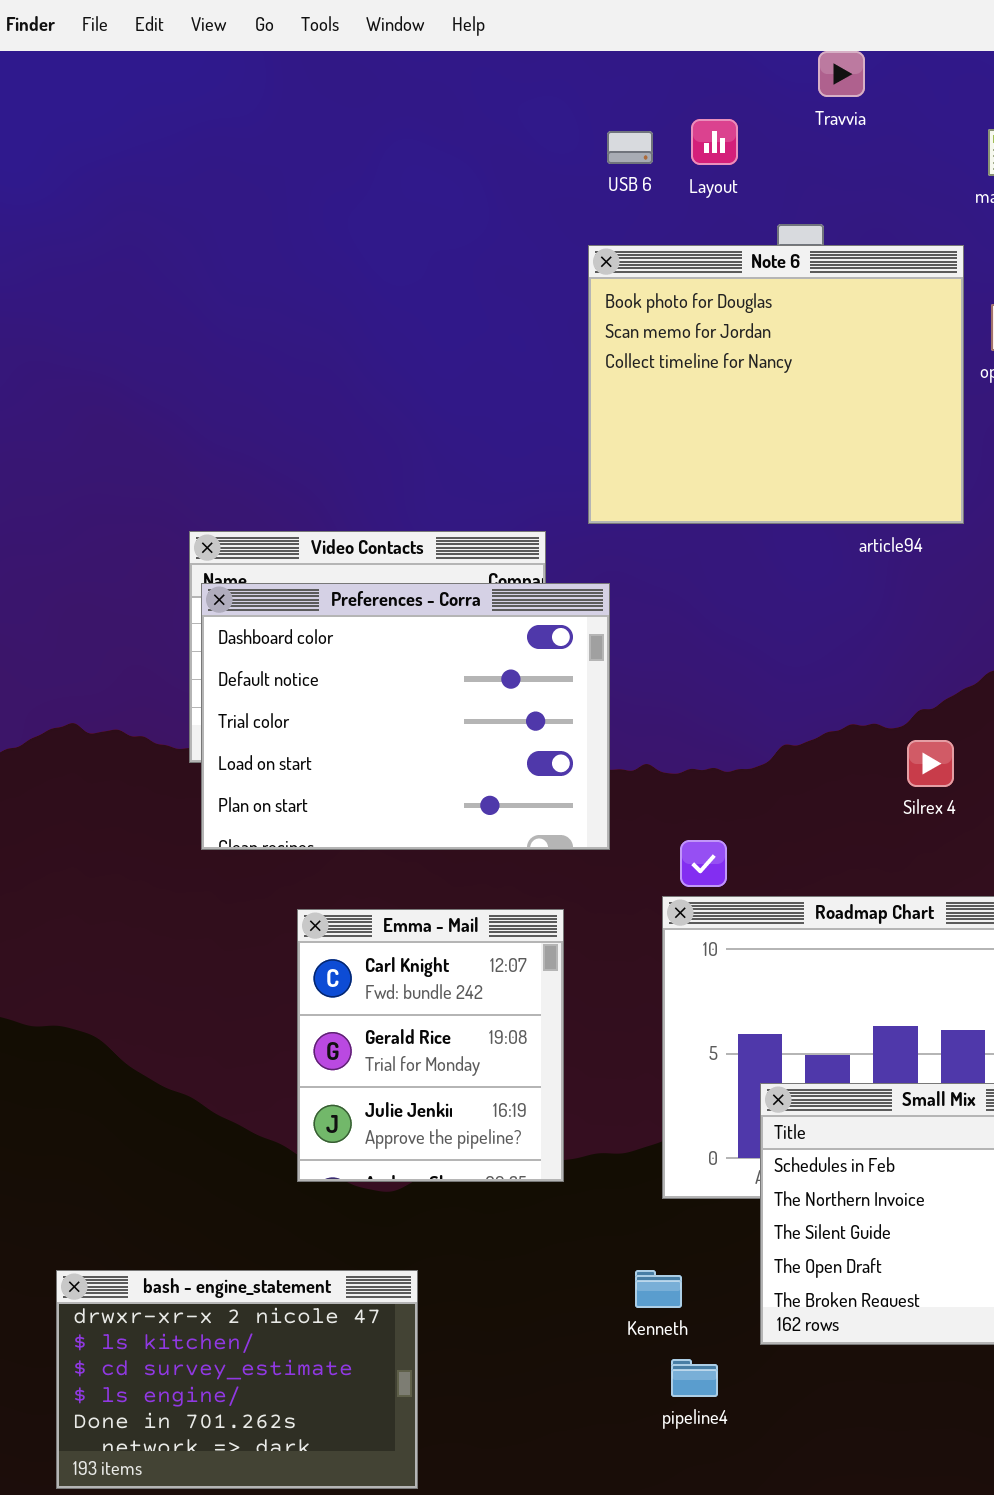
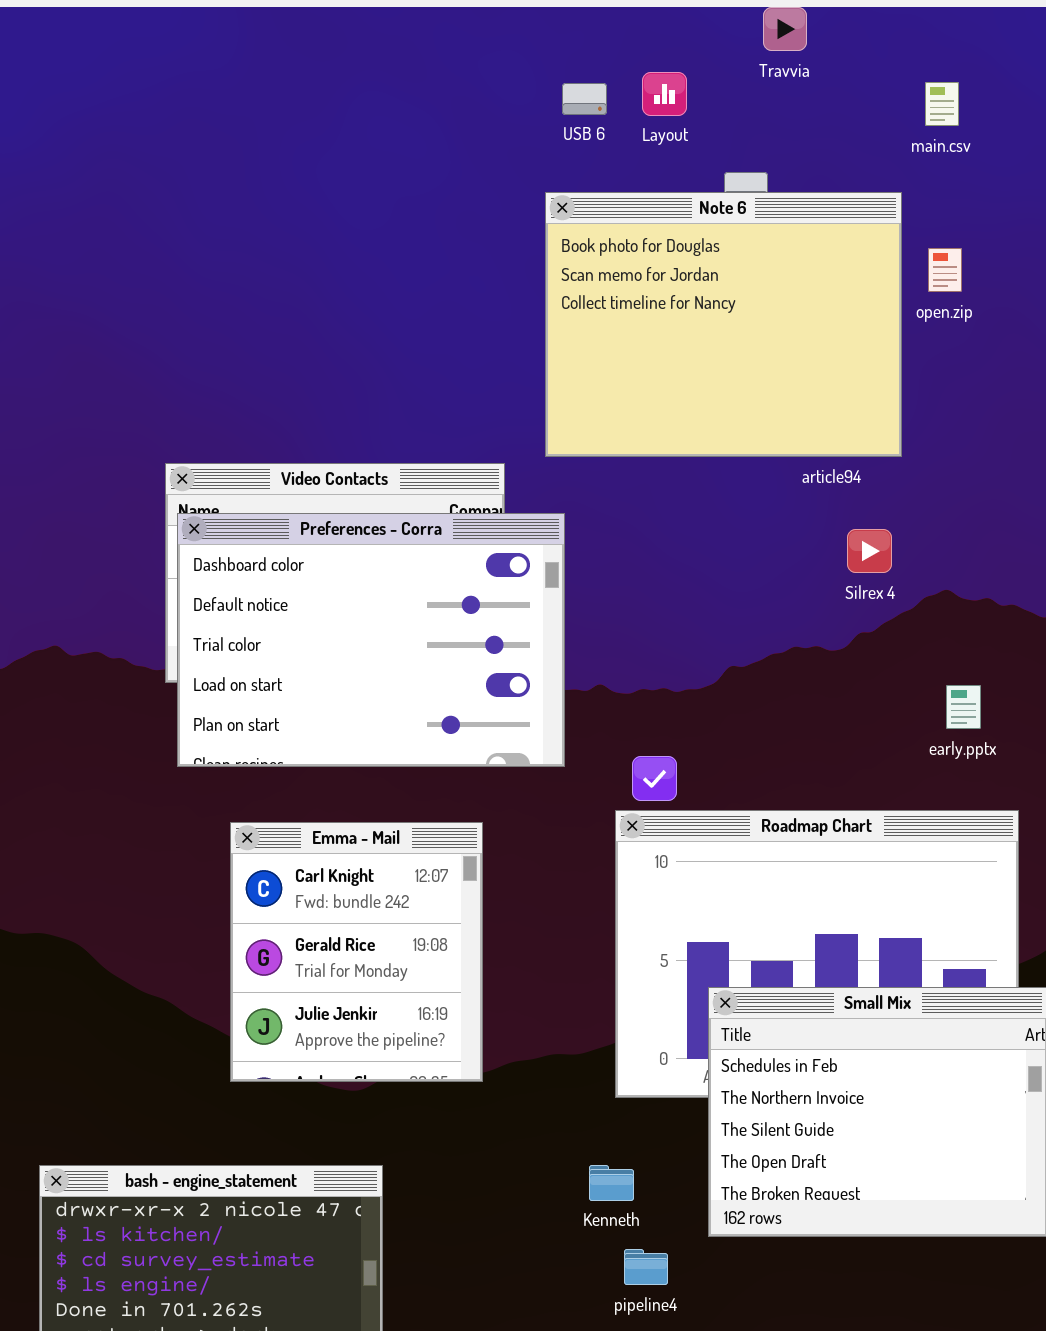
Silrex 4: [907,740,954,787] -> [847,529,892,573], moved
Emma - Mail: [297,909,564,1182] -> [230,822,483,1082], moved

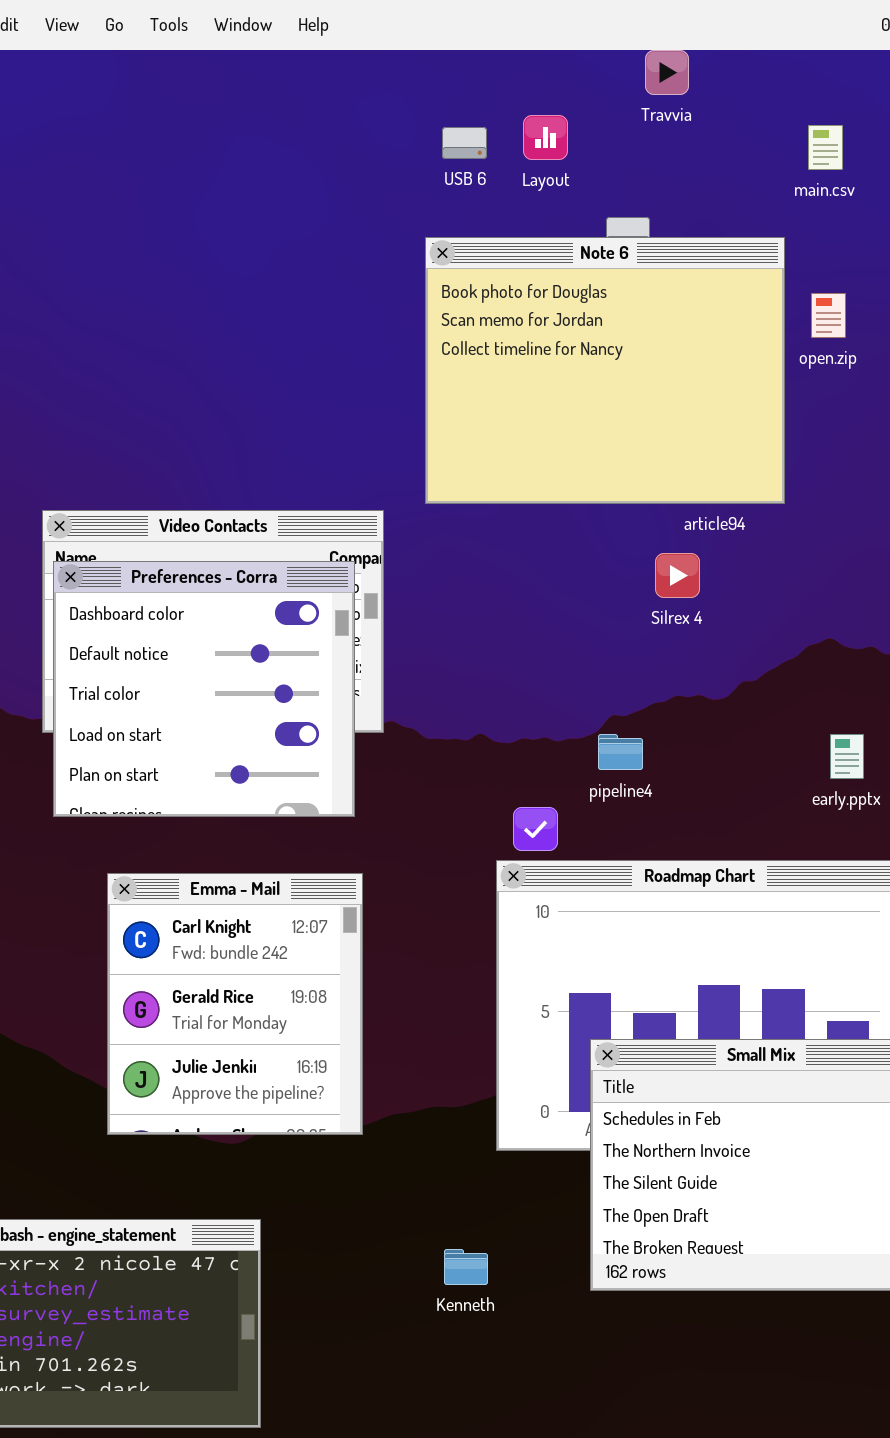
Preferences - Corra: [177,513,565,767] -> [53,561,355,817], resized
Silrex 4: [847,529,892,573] -> [655,553,700,598], moved
Kenneth: [589,1165,634,1201] -> [444,1249,488,1285], moved
pipeline4: [624,1249,668,1285] -> [598,734,643,770], moved

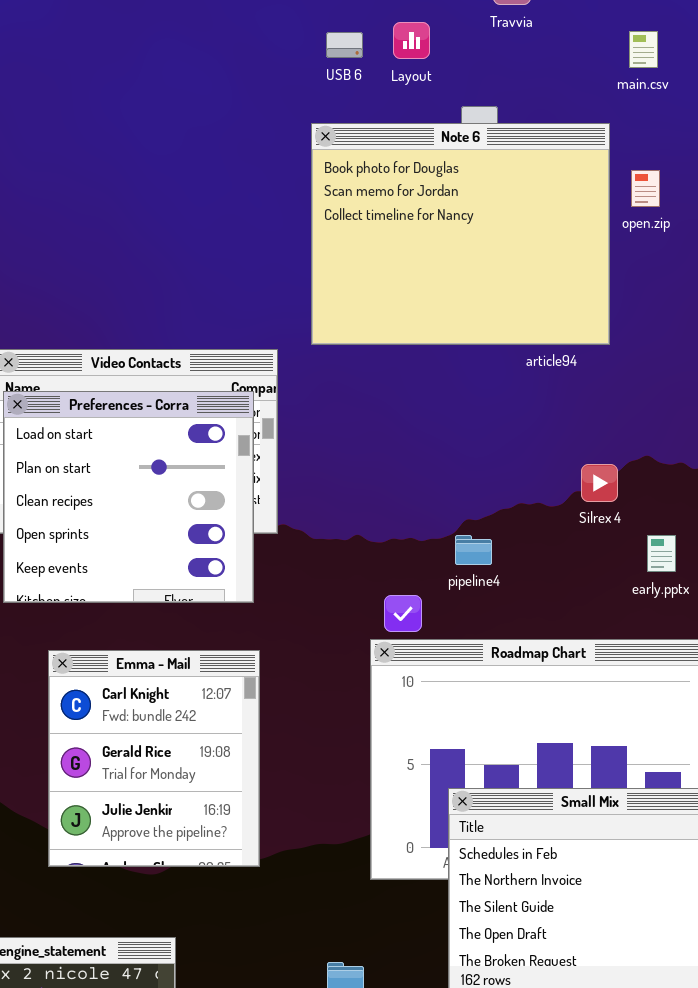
Silrex 4: [655,553,700,598] -> [581,464,618,502], moved
Preferences - Corra: [53,561,355,817] -> [3,391,254,603], scrolled down 3 rows

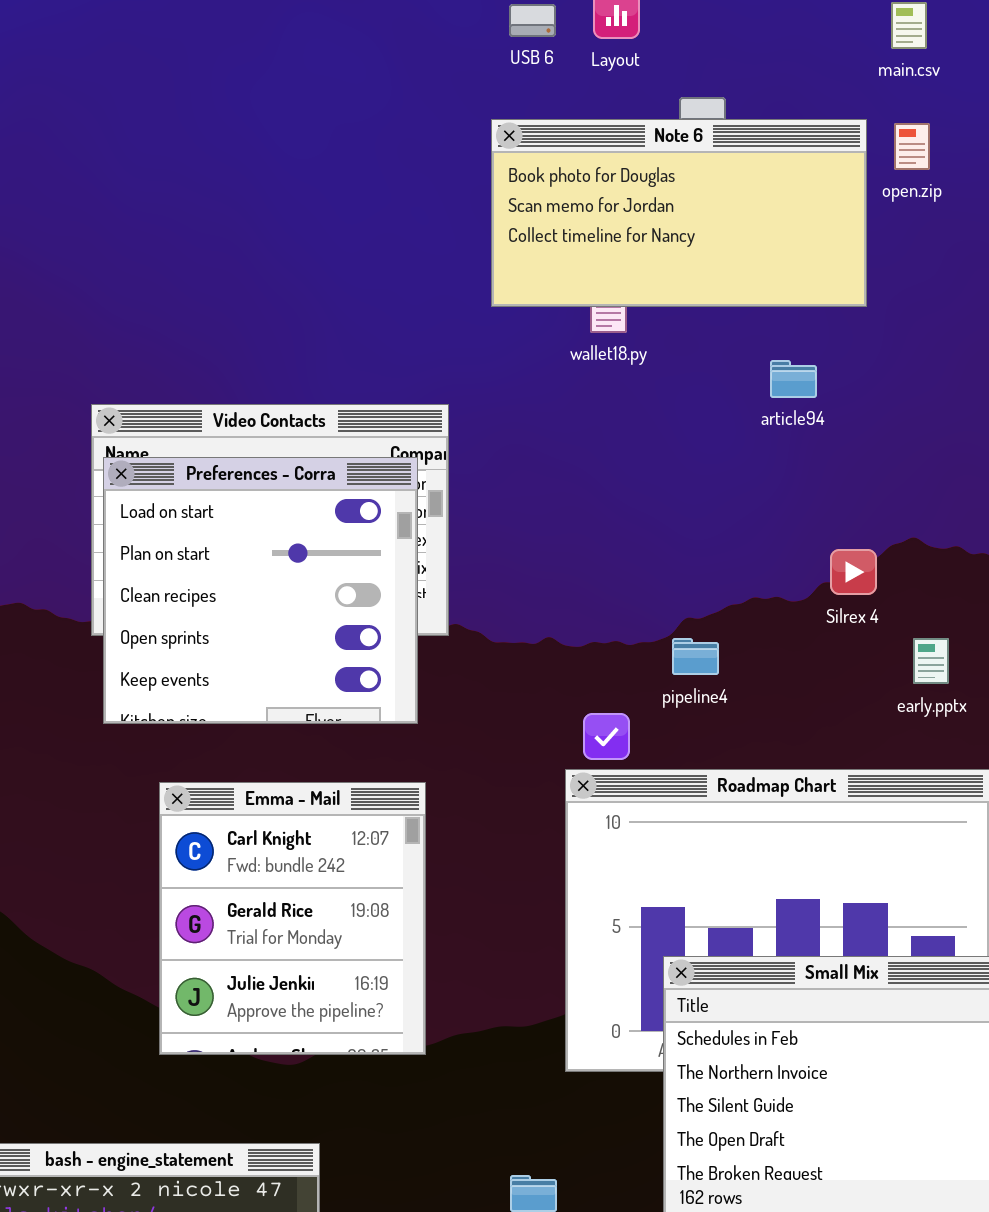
Note 6: [311,123,610,345] -> [491,119,867,307], resized
open.zip: [631,170,660,207] -> [894,123,930,170], moved

